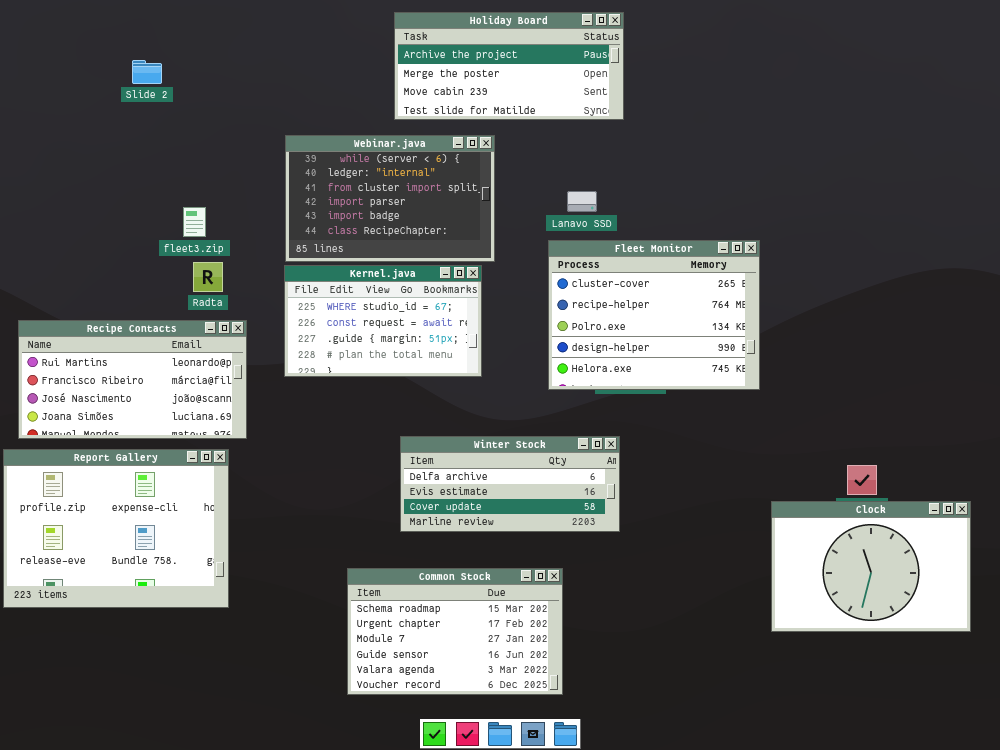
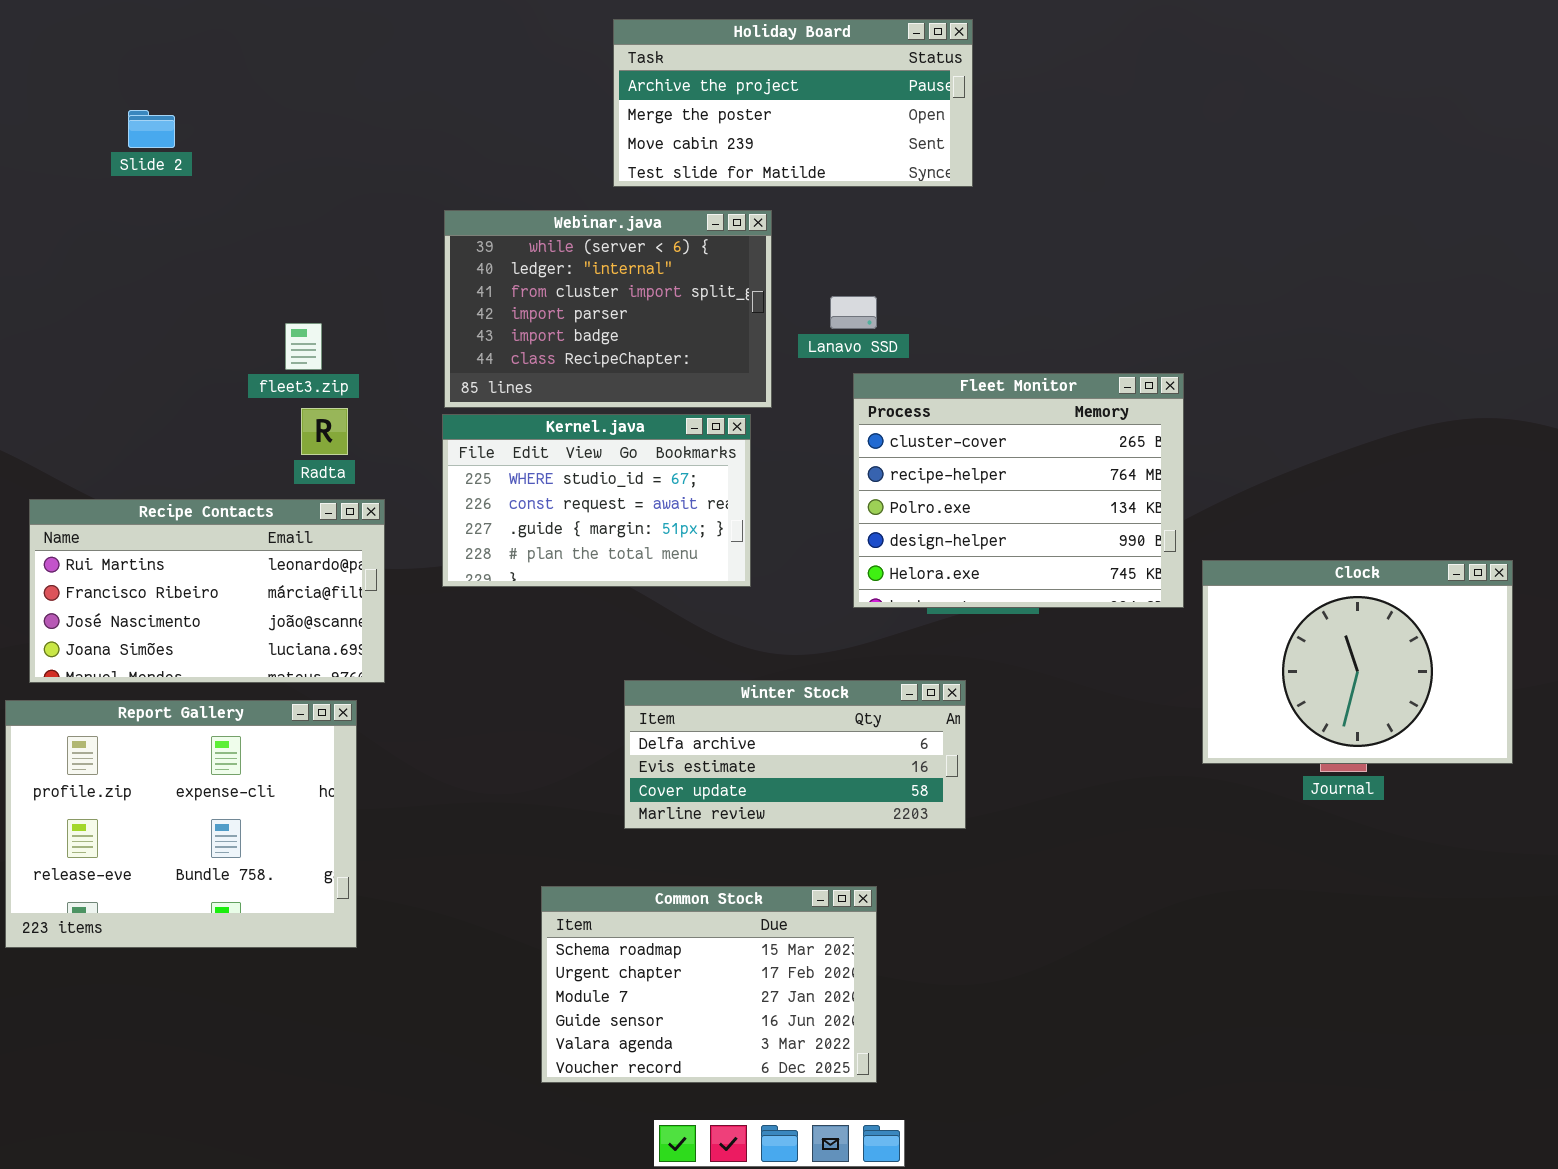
Slide 2: [132,60,162,84] -> [128,110,175,148], moved
Lanavo SSD: [567,191,597,212] -> [830,296,877,329], moved
Clock: [771,501,971,632] -> [1202,560,1513,764], moved

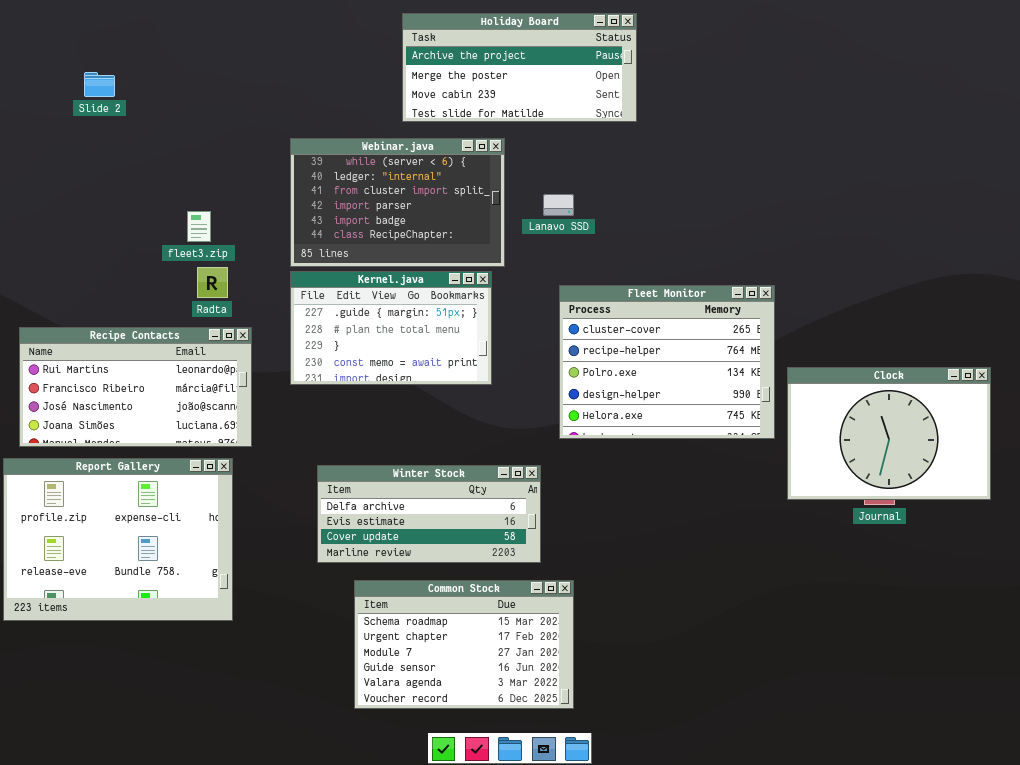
Fleet Monitor: [853,373,1184,608] -> [559,285,775,439], moved
Kernel.java: [442,414,751,587] -> [290,271,492,385], scrolled down 2 rows
Winter Stock: [624,680,966,829] -> [317,465,541,563], moved

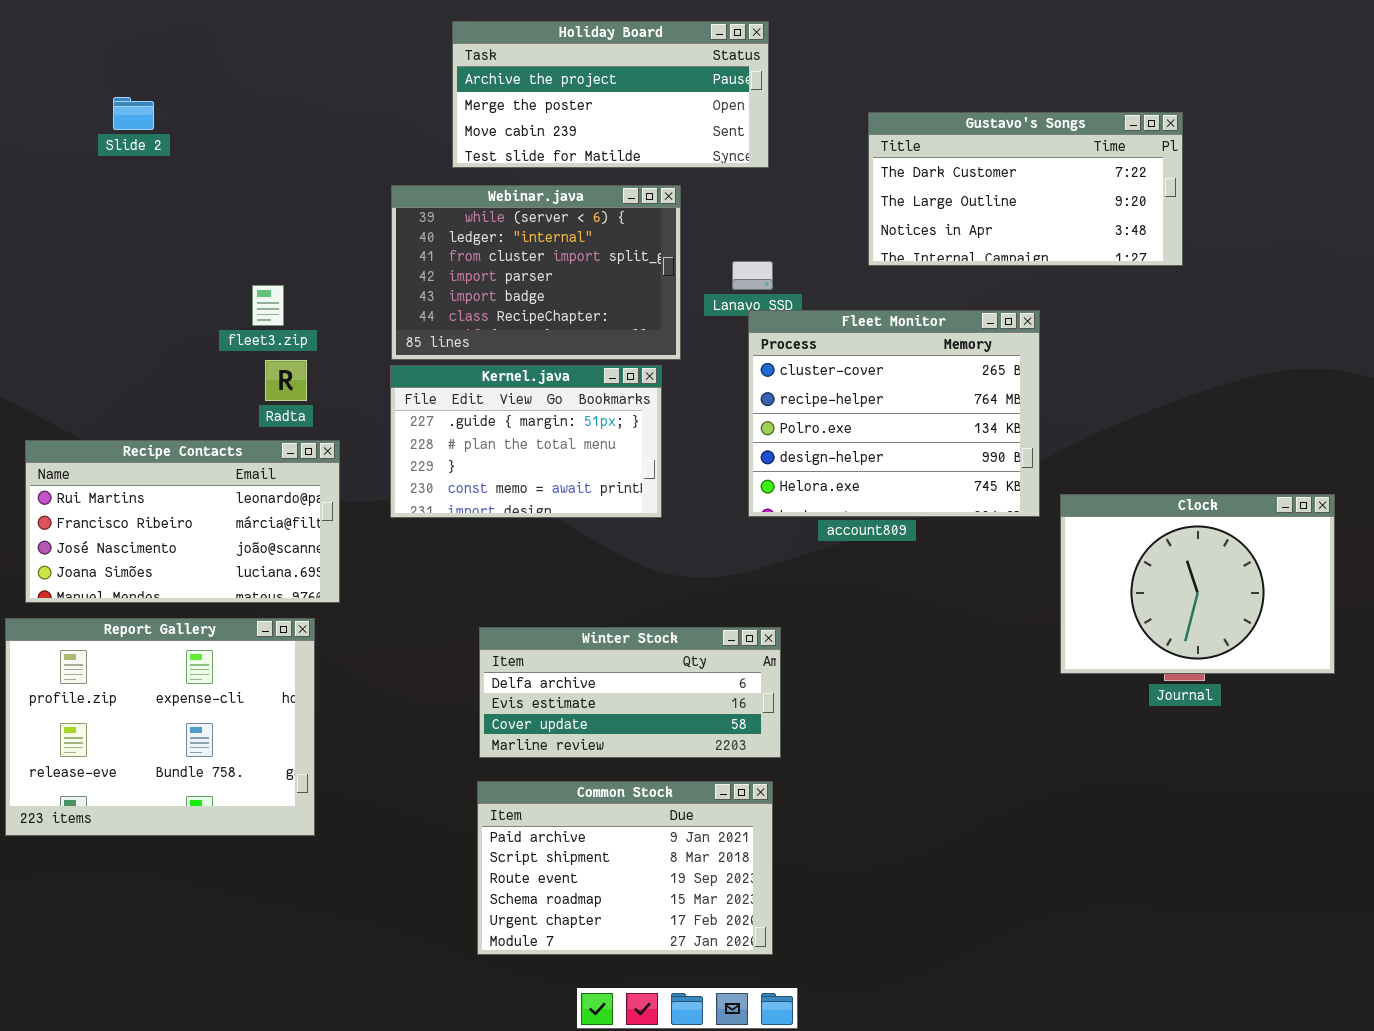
Holiday Board: [402,13,637,122] -> [452,21,769,168], moved
Gustavo's Songs: none -> [868,112,1183,266], opened
Fleet Monitor: [559,285,775,439] -> [748,310,1040,517], moved
Winter Stock: [317,465,541,563] -> [479,627,781,758], moved
Common Stock: [354,580,574,709] -> [477,781,773,955], scrolled up 3 rows

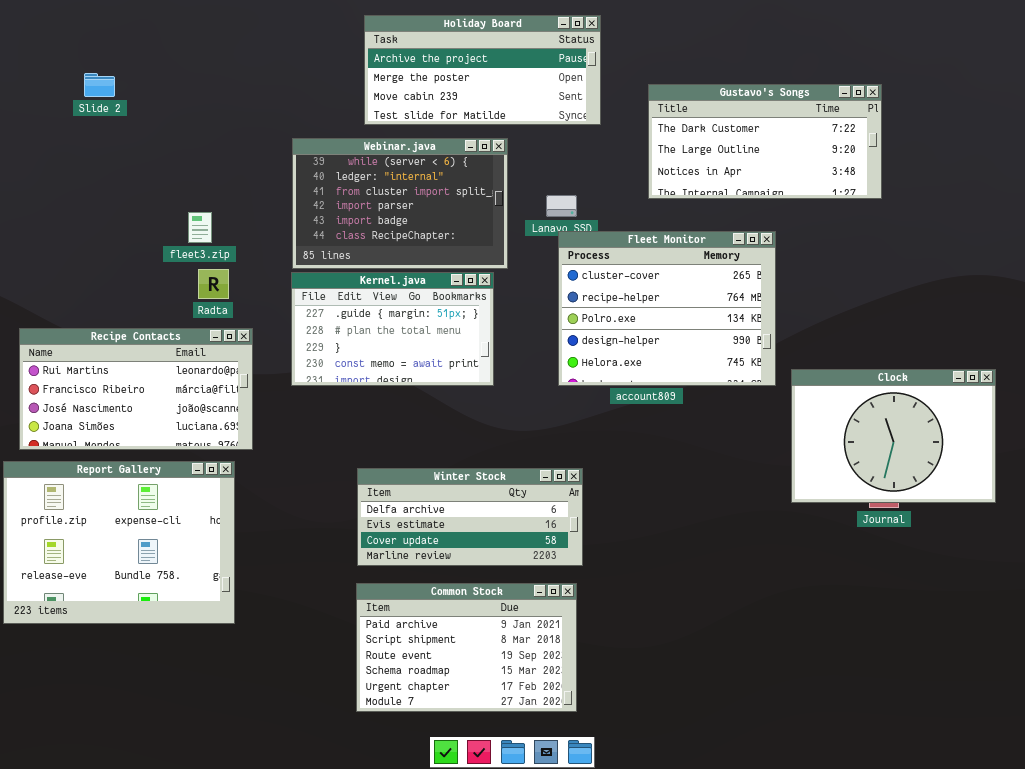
Holiday Board: [452,21,769,168] -> [364,15,601,125], moved

